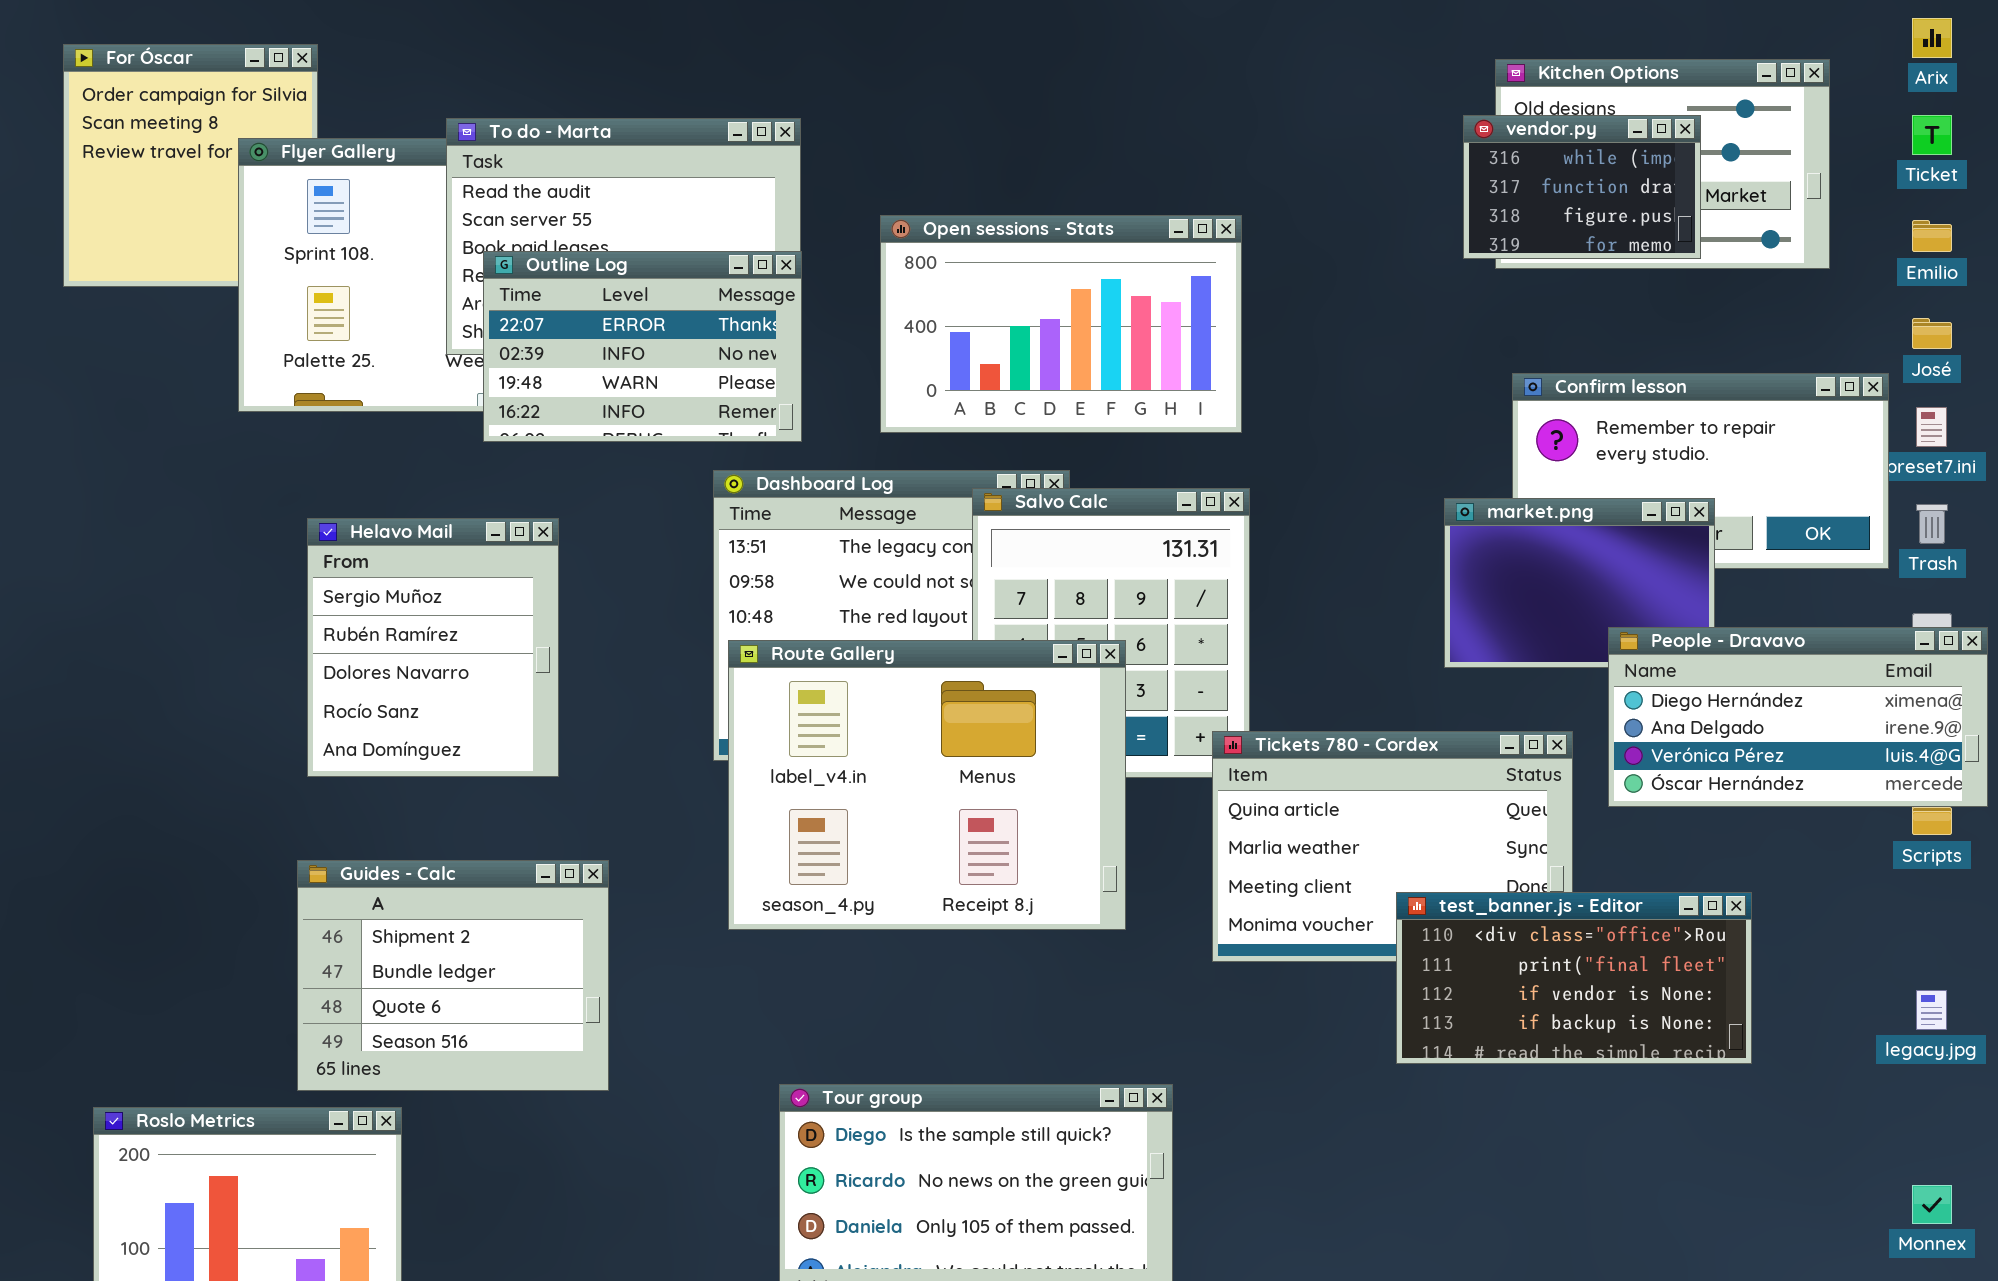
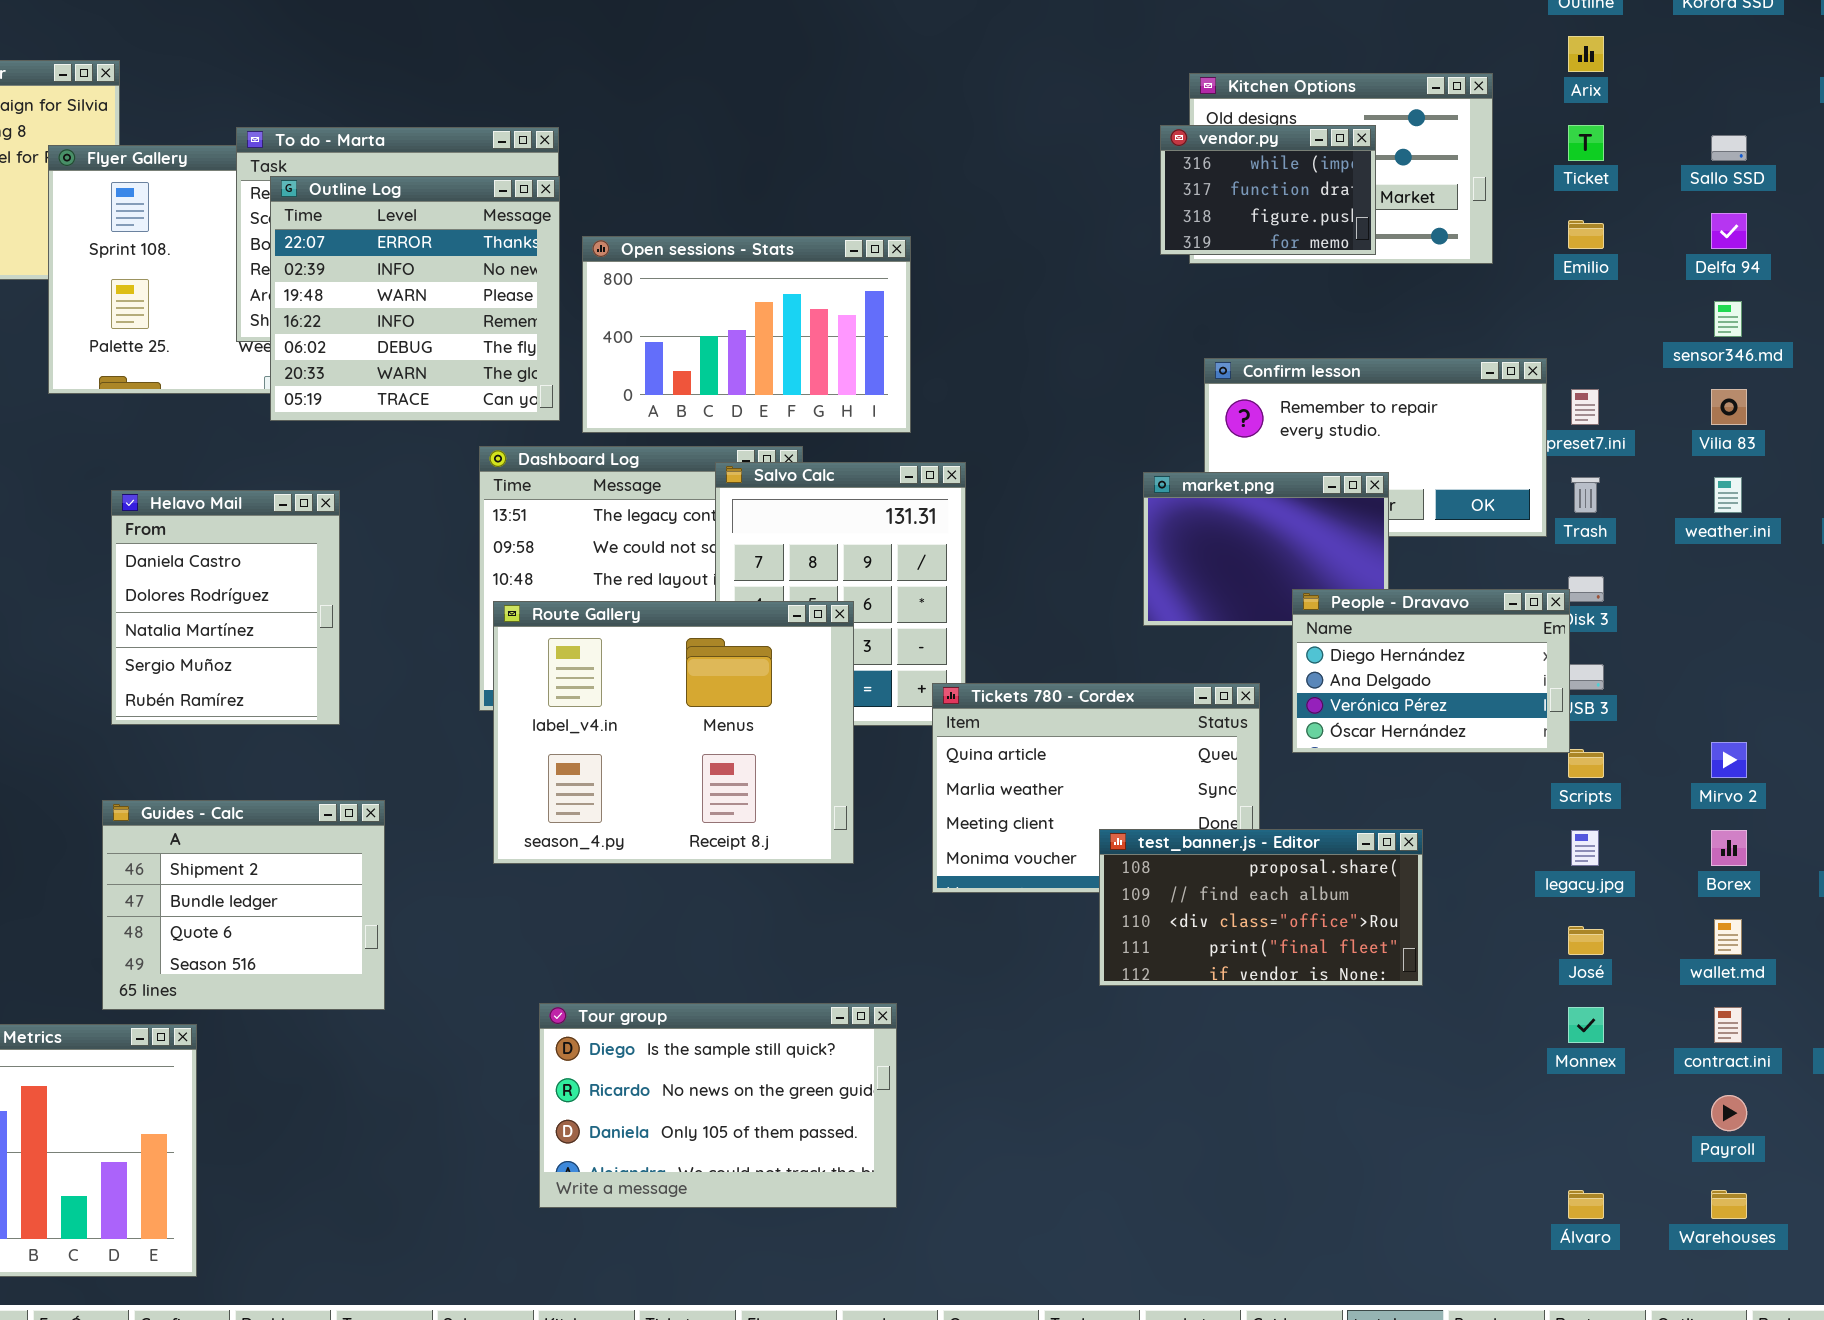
Open sessions - Stats: [880,215,1242,433] -> [582,236,911,433], moved
Outline Log: [483,251,802,442] -> [270,176,560,421], resized
José: [1912,318,1952,349] -> [1568,926,1604,955], moved
Helavo Mail: [307,518,559,777] -> [111,490,340,725], scrolled up 3 rows
People - Dravavo: [1608,627,1988,807] -> [1292,589,1570,753], resized
test_banner.js - Editor: [1396,892,1752,1064] -> [1099,829,1423,986], scrolled up 2 rows
legacy.jpg: [1916,990,1947,1030] -> [1571,830,1599,866], moved
Monnex: [1912,1185,1952,1224] -> [1568,1007,1604,1043], moved

